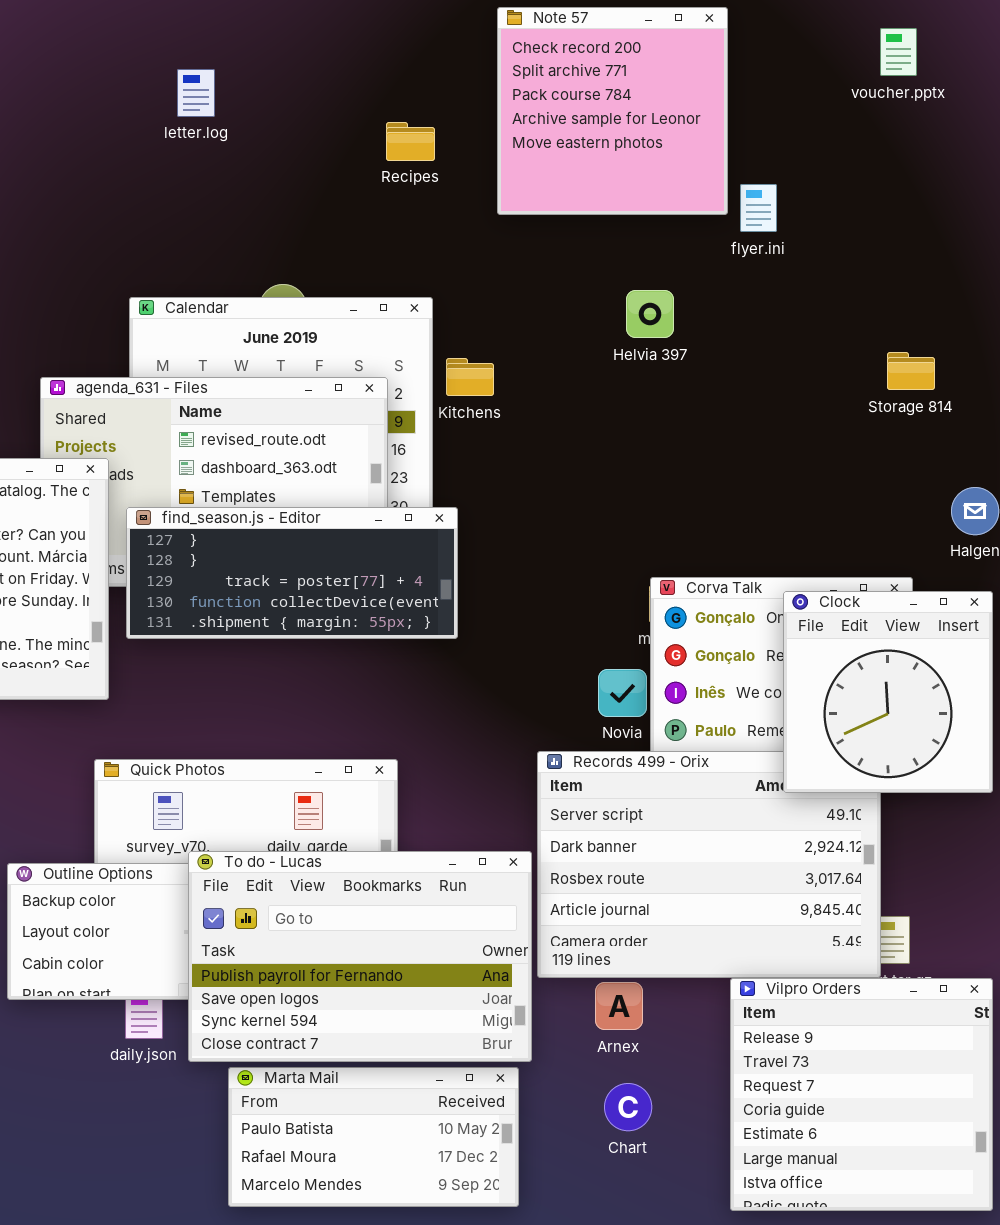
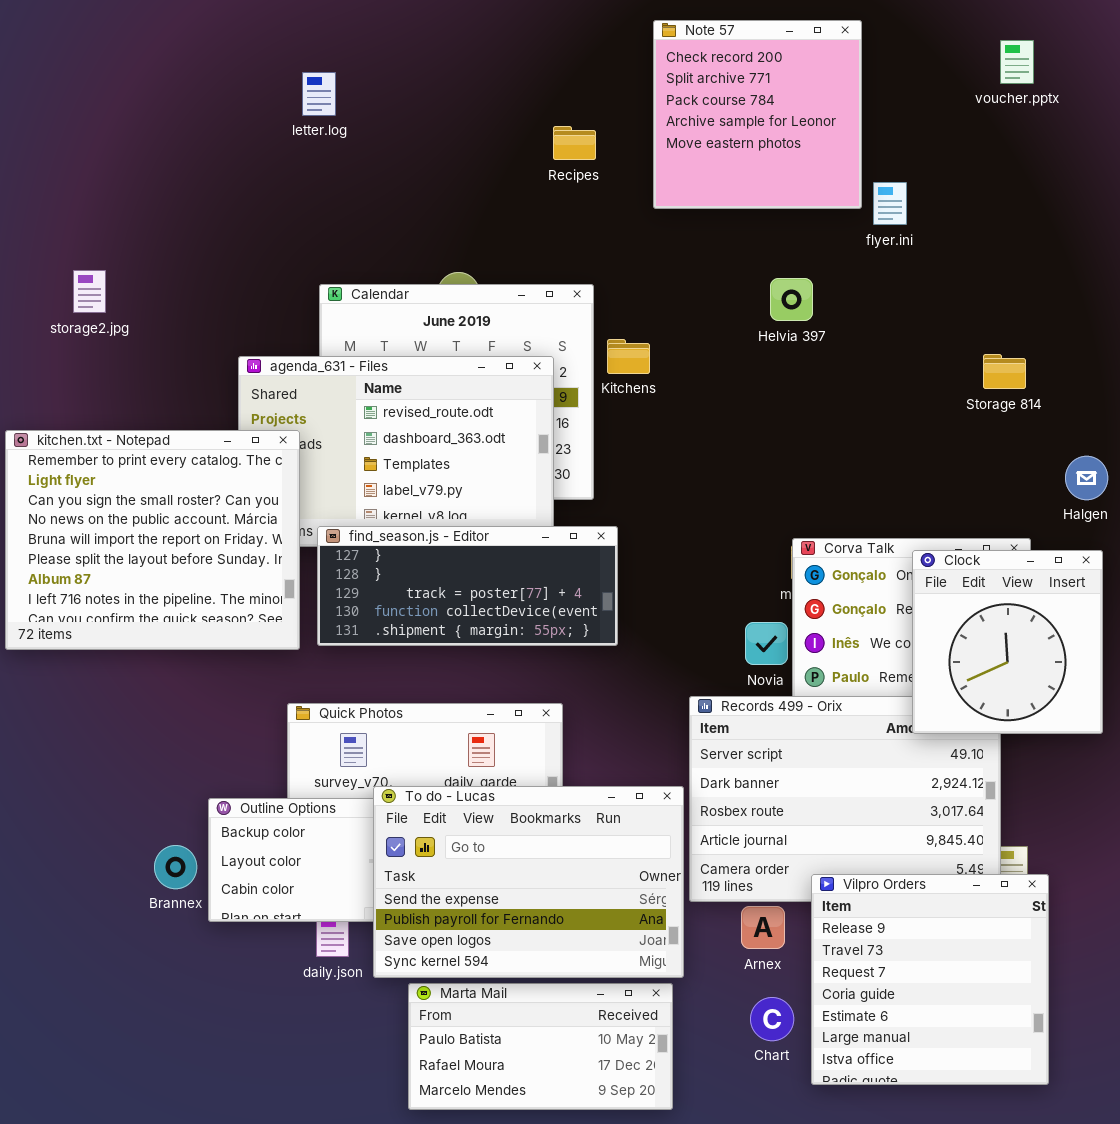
letter.log: [177,69,215,117] -> [302,72,336,116], moved
Storage 814: [887,352,935,390] -> [983,354,1026,389], moved
find_season.js - Editor: [126,507,458,639] -> [317,526,618,646], moved
To do - Lucas: [188,851,532,1062] -> [373,786,684,978], scrolled up 1 row
Vilpro Orders: [730,978,993,1211] -> [811,874,1049,1085], moved

